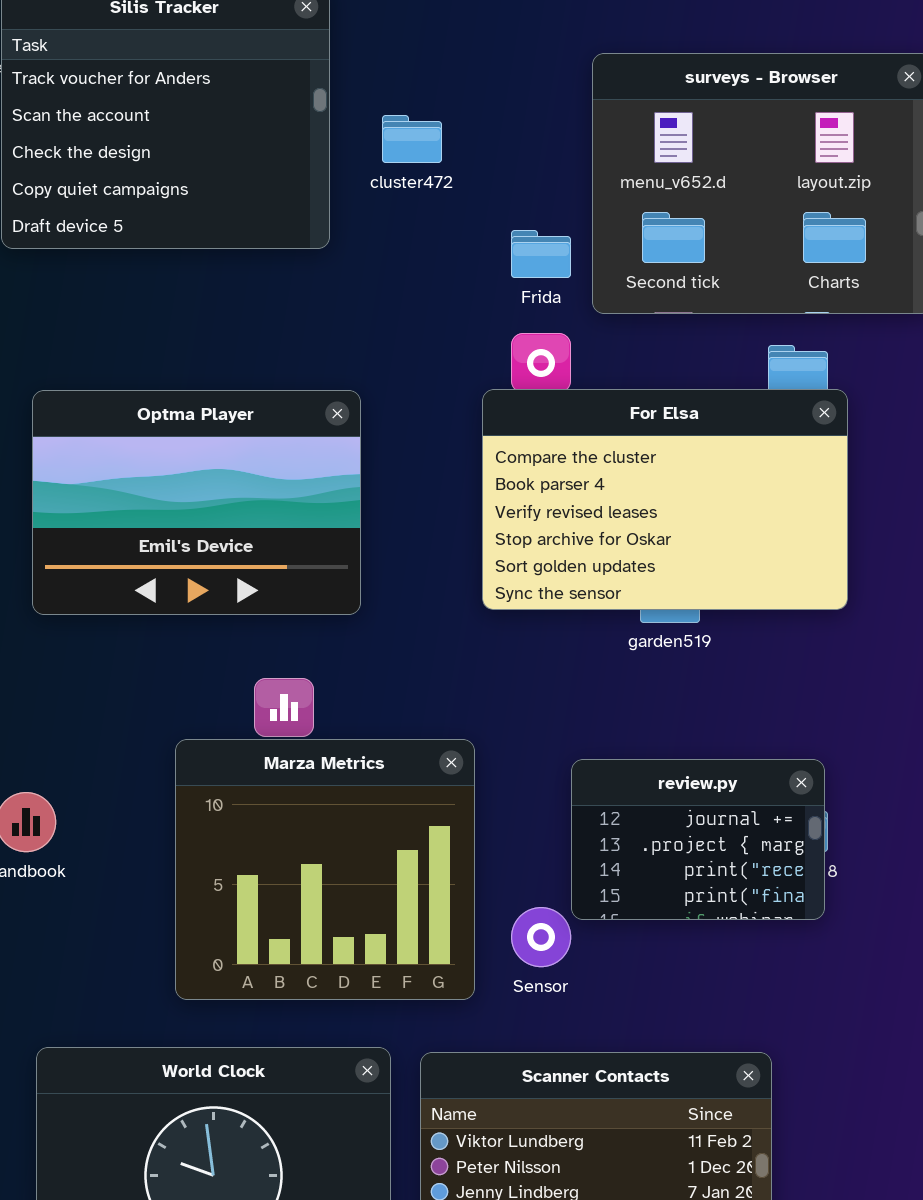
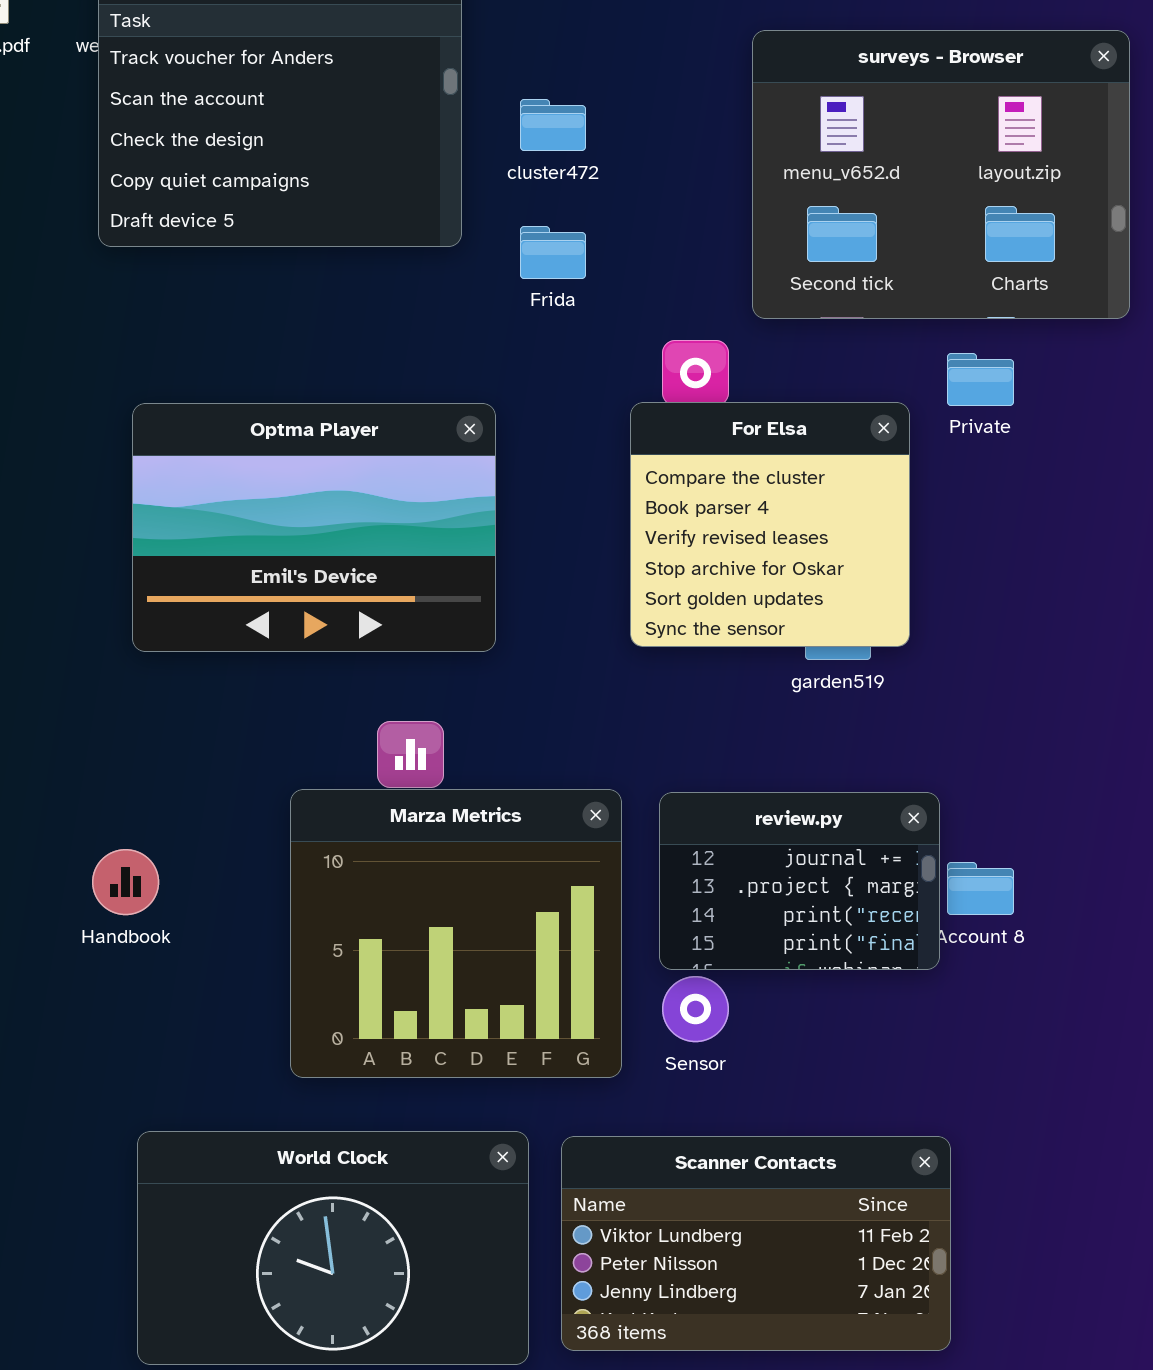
Frida: [511,230,571,278] -> [520,226,586,279], moved
For Elsa: [482,389,848,610] -> [630,402,910,647], resized
review.py: [571,759,825,920] -> [659,792,940,970], moved

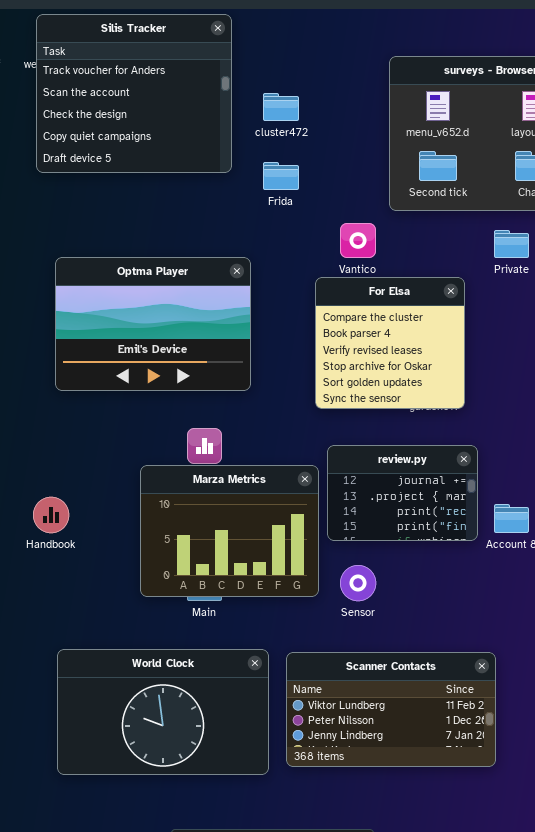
For Elsa: [630,402,910,647] -> [315,277,465,409], moved
Marza Metrics: [290,789,622,1078] -> [140,465,319,597], resized
review.py: [659,792,940,970] -> [327,445,478,541], moved

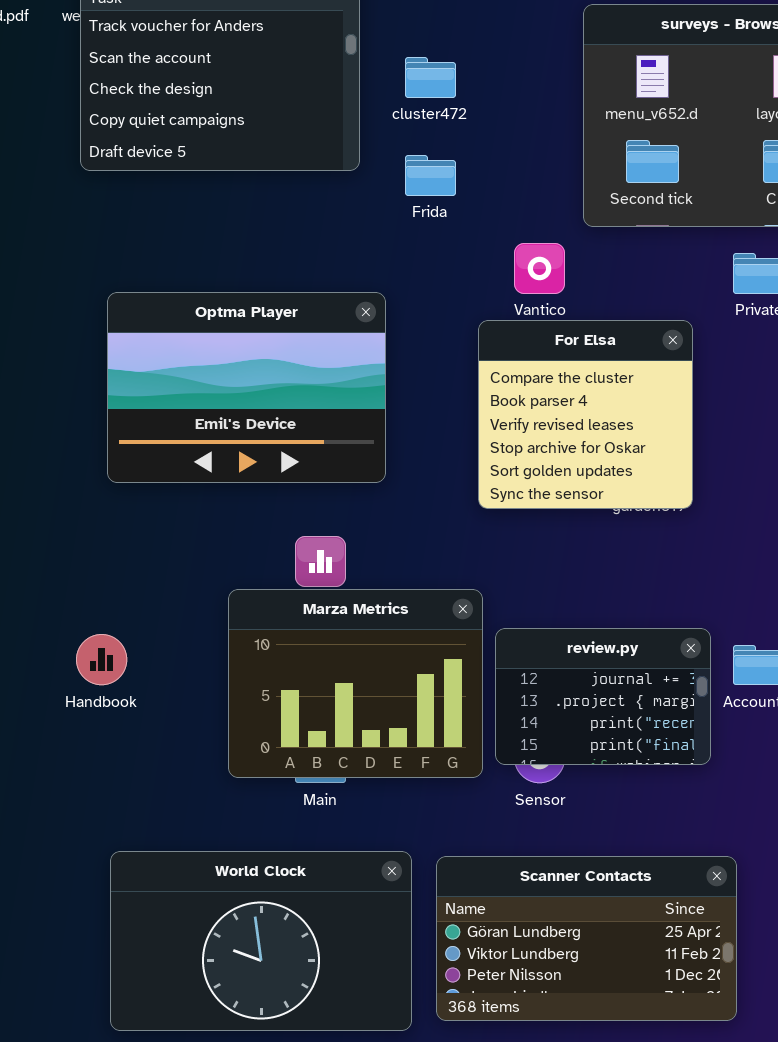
review.py: [327,445,478,541] -> [495,628,711,765], moved
Scanner Contacts: [286,652,496,767] -> [436,856,737,1021], scrolled up 1 row

